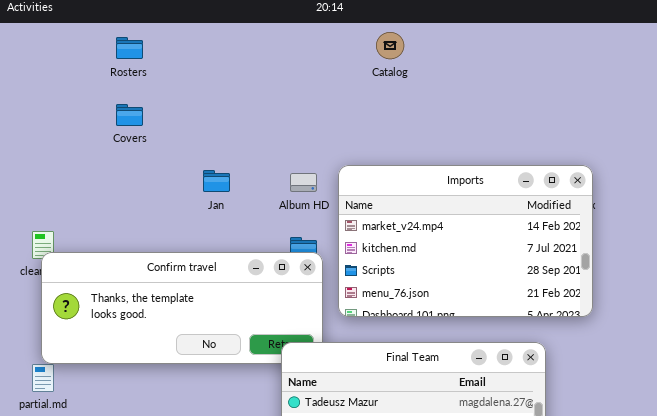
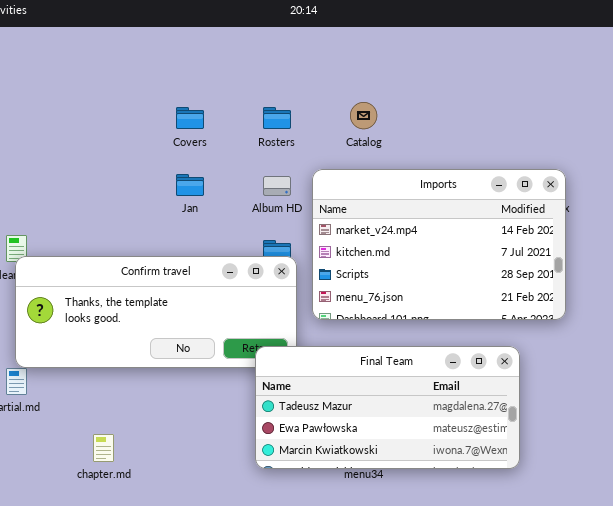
Catalog: [376,32,404,59] -> [350,102,377,129], moved
Rosters: [116,37,143,59] -> [263,107,291,129], moved
Covers: [116,104,143,126] -> [176,107,204,129], moved

